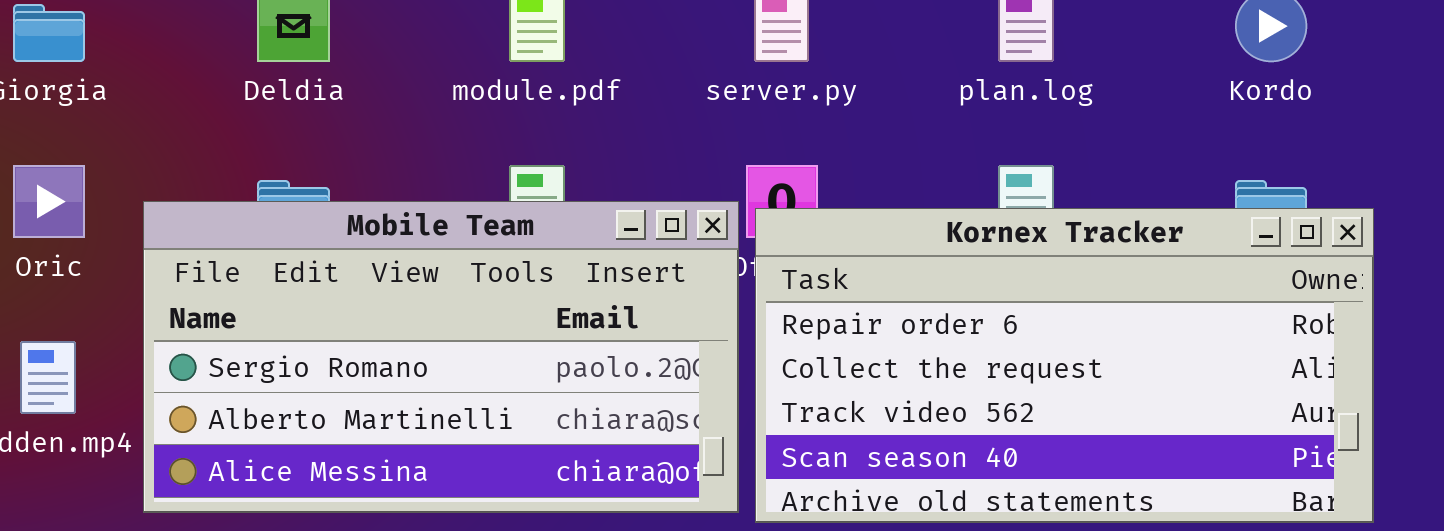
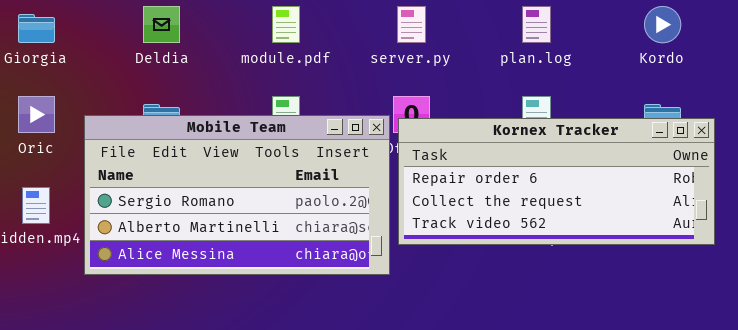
Kornex Tracker: [755,208,1374,523] -> [398,118,715,245], resized

